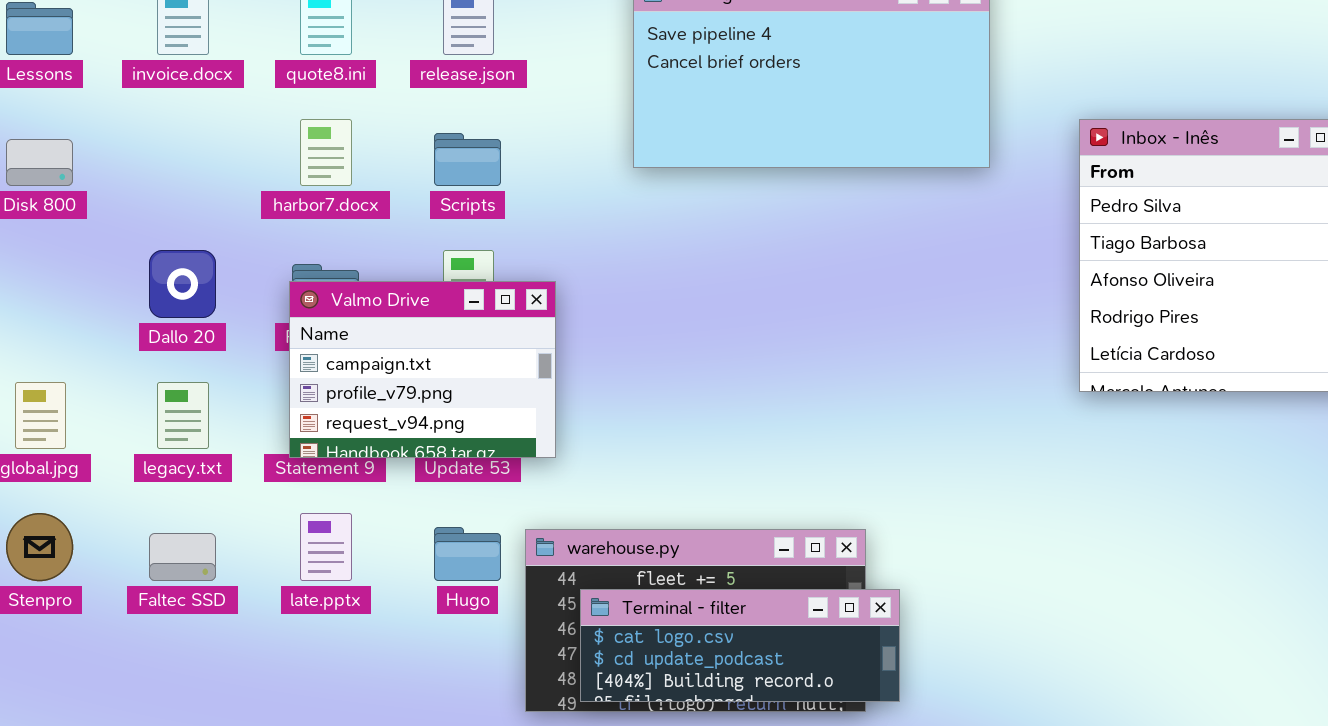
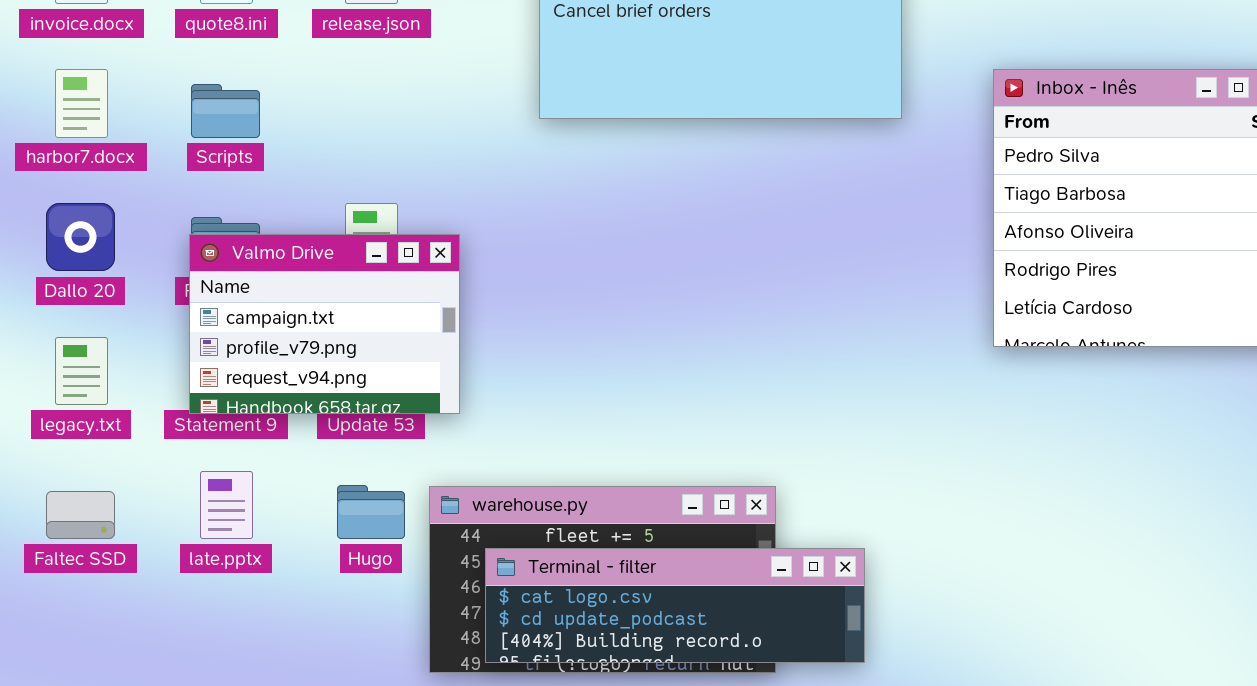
harbor7.docx: [300,119,352,186] -> [55,69,108,138], moved
Scripts: [434,133,501,186] -> [191,84,260,138], moved
Terminal - filter: [580,589,900,702] -> [485,548,865,663], resized

